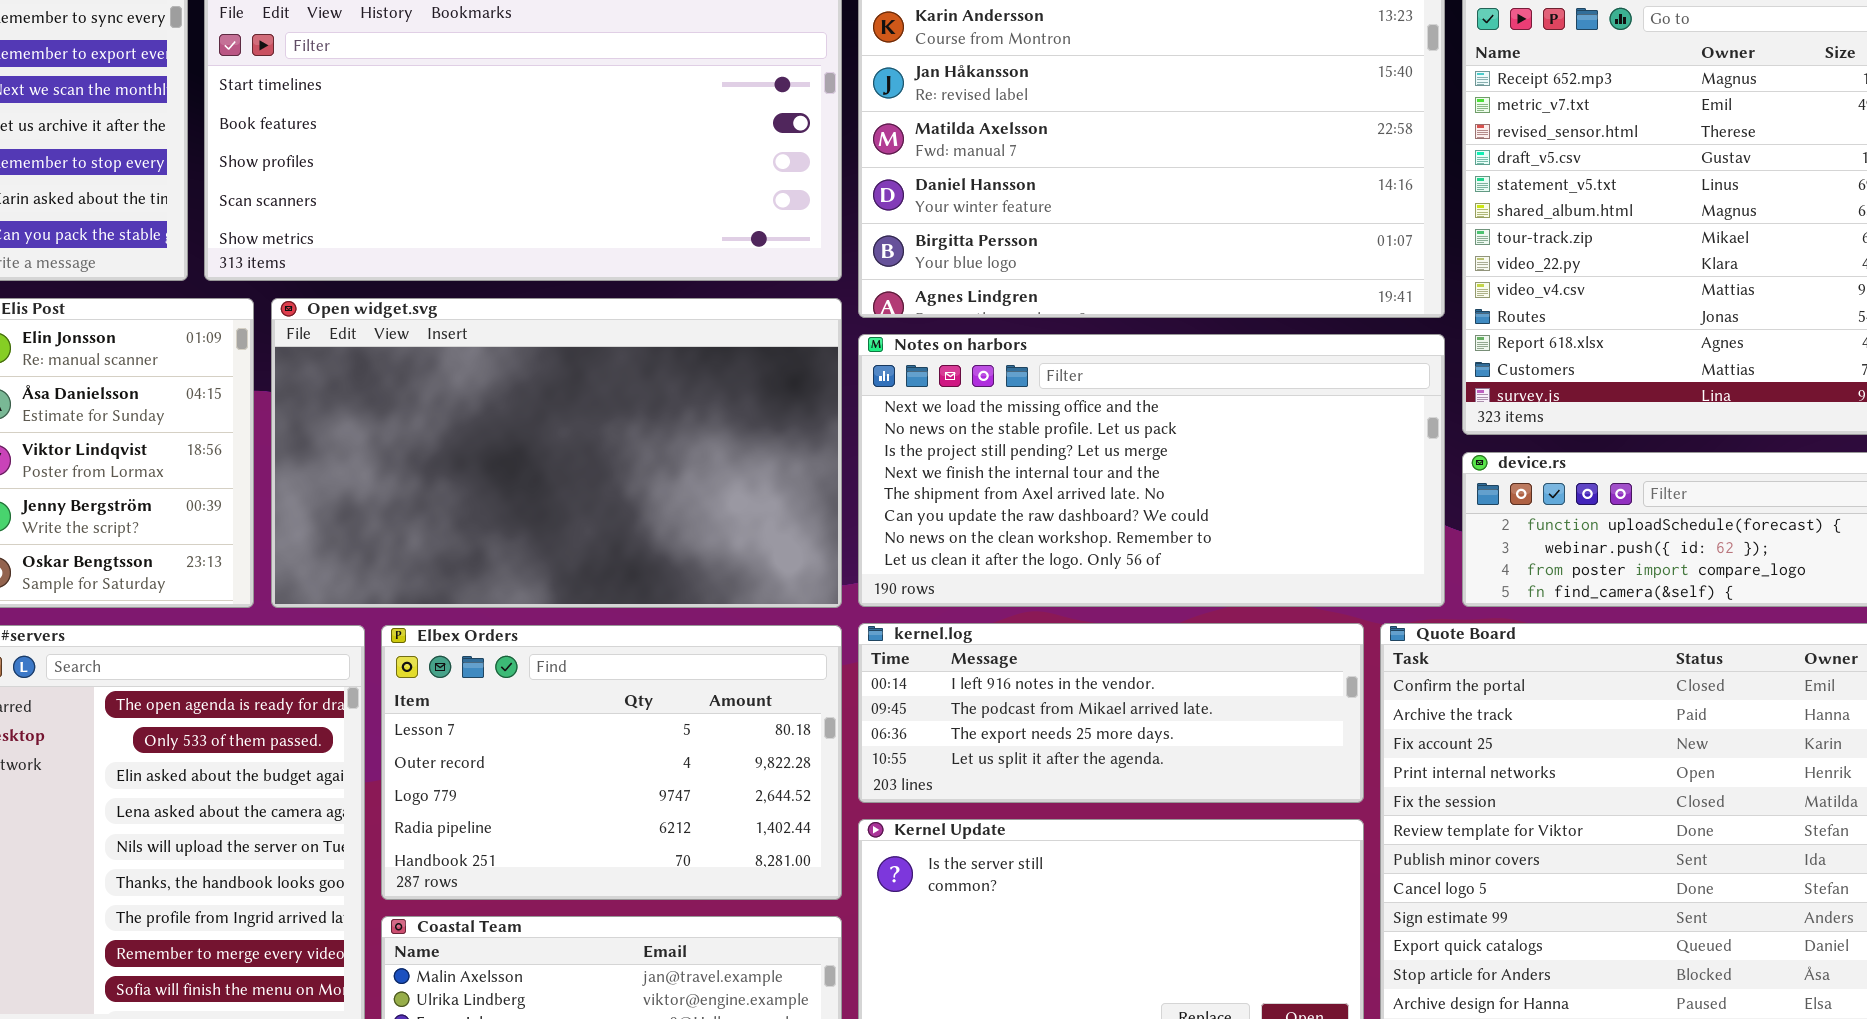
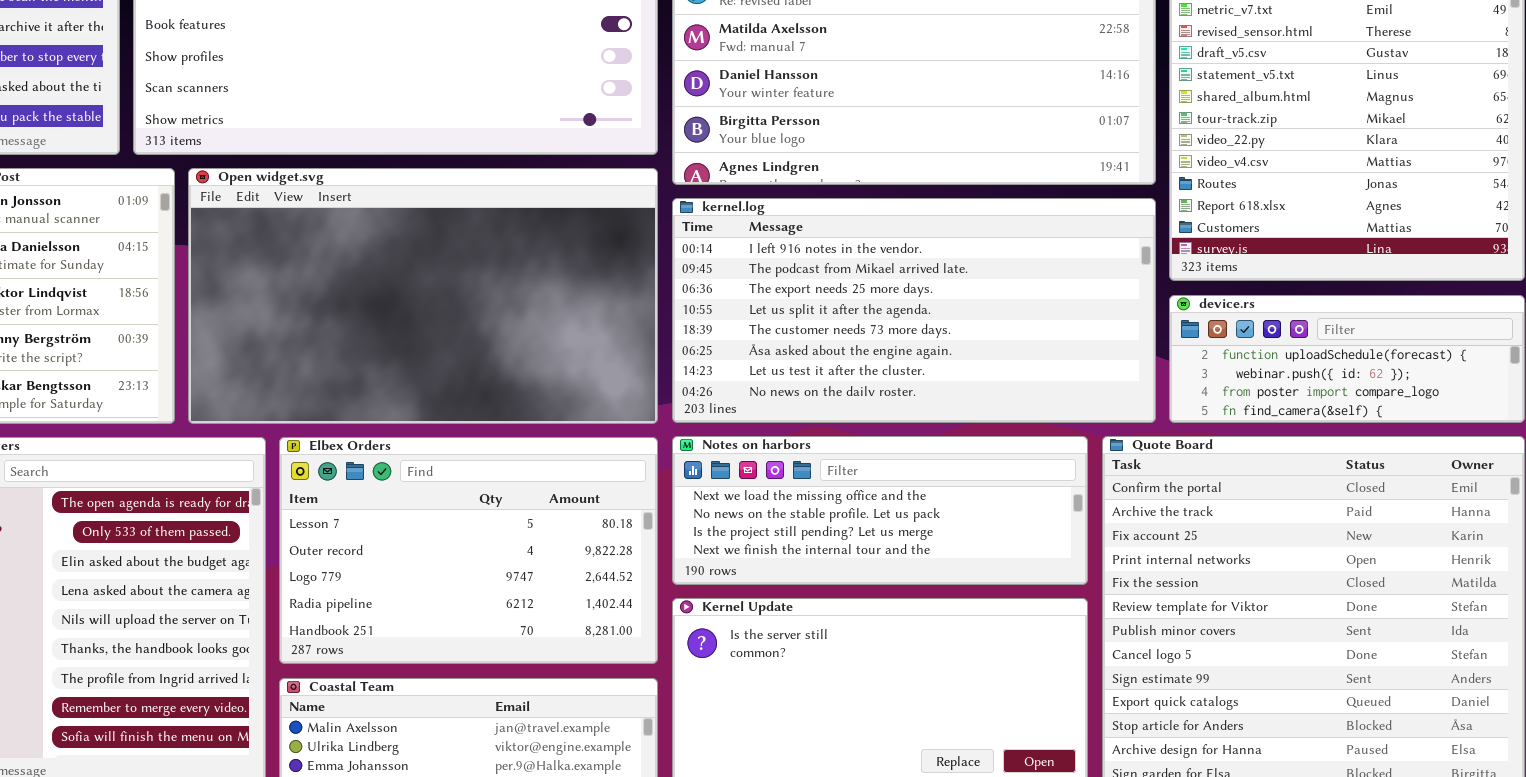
Notes on harbors: [858,334,1445,607] -> [672,436,1088,585], moved, resized
kernel.log: [858,623,1364,803] -> [672,198,1156,423], moved, resized

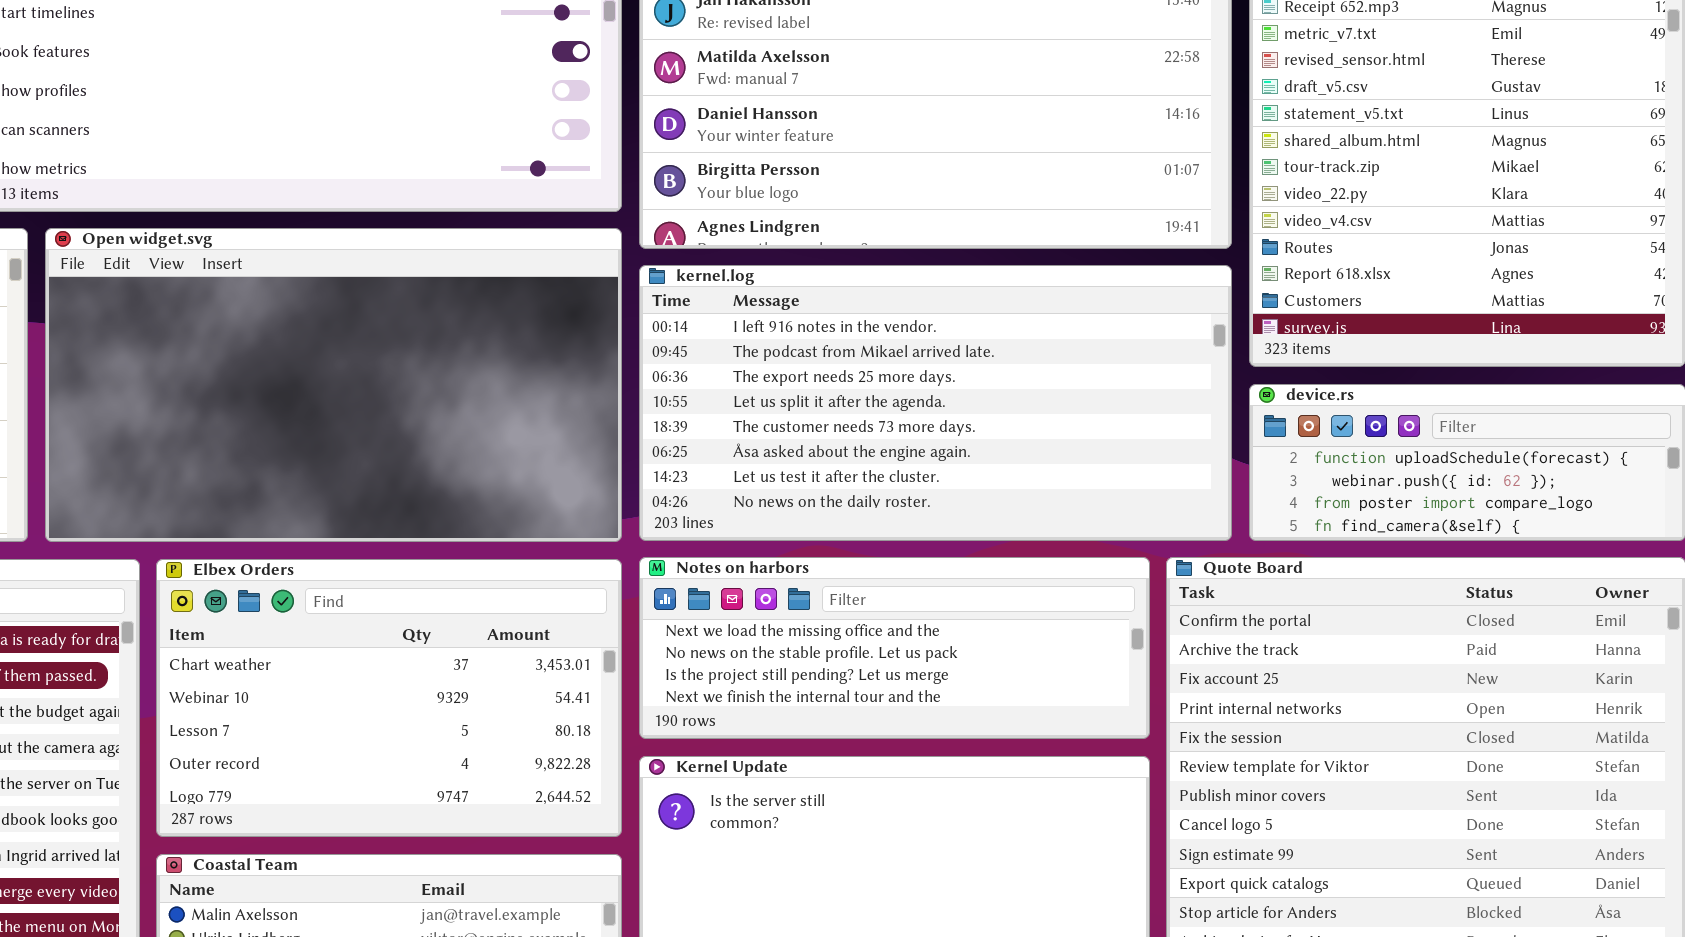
Elbex Orders: [279,437,658,664] -> [156,559,622,837], scrolled up 2 rows

